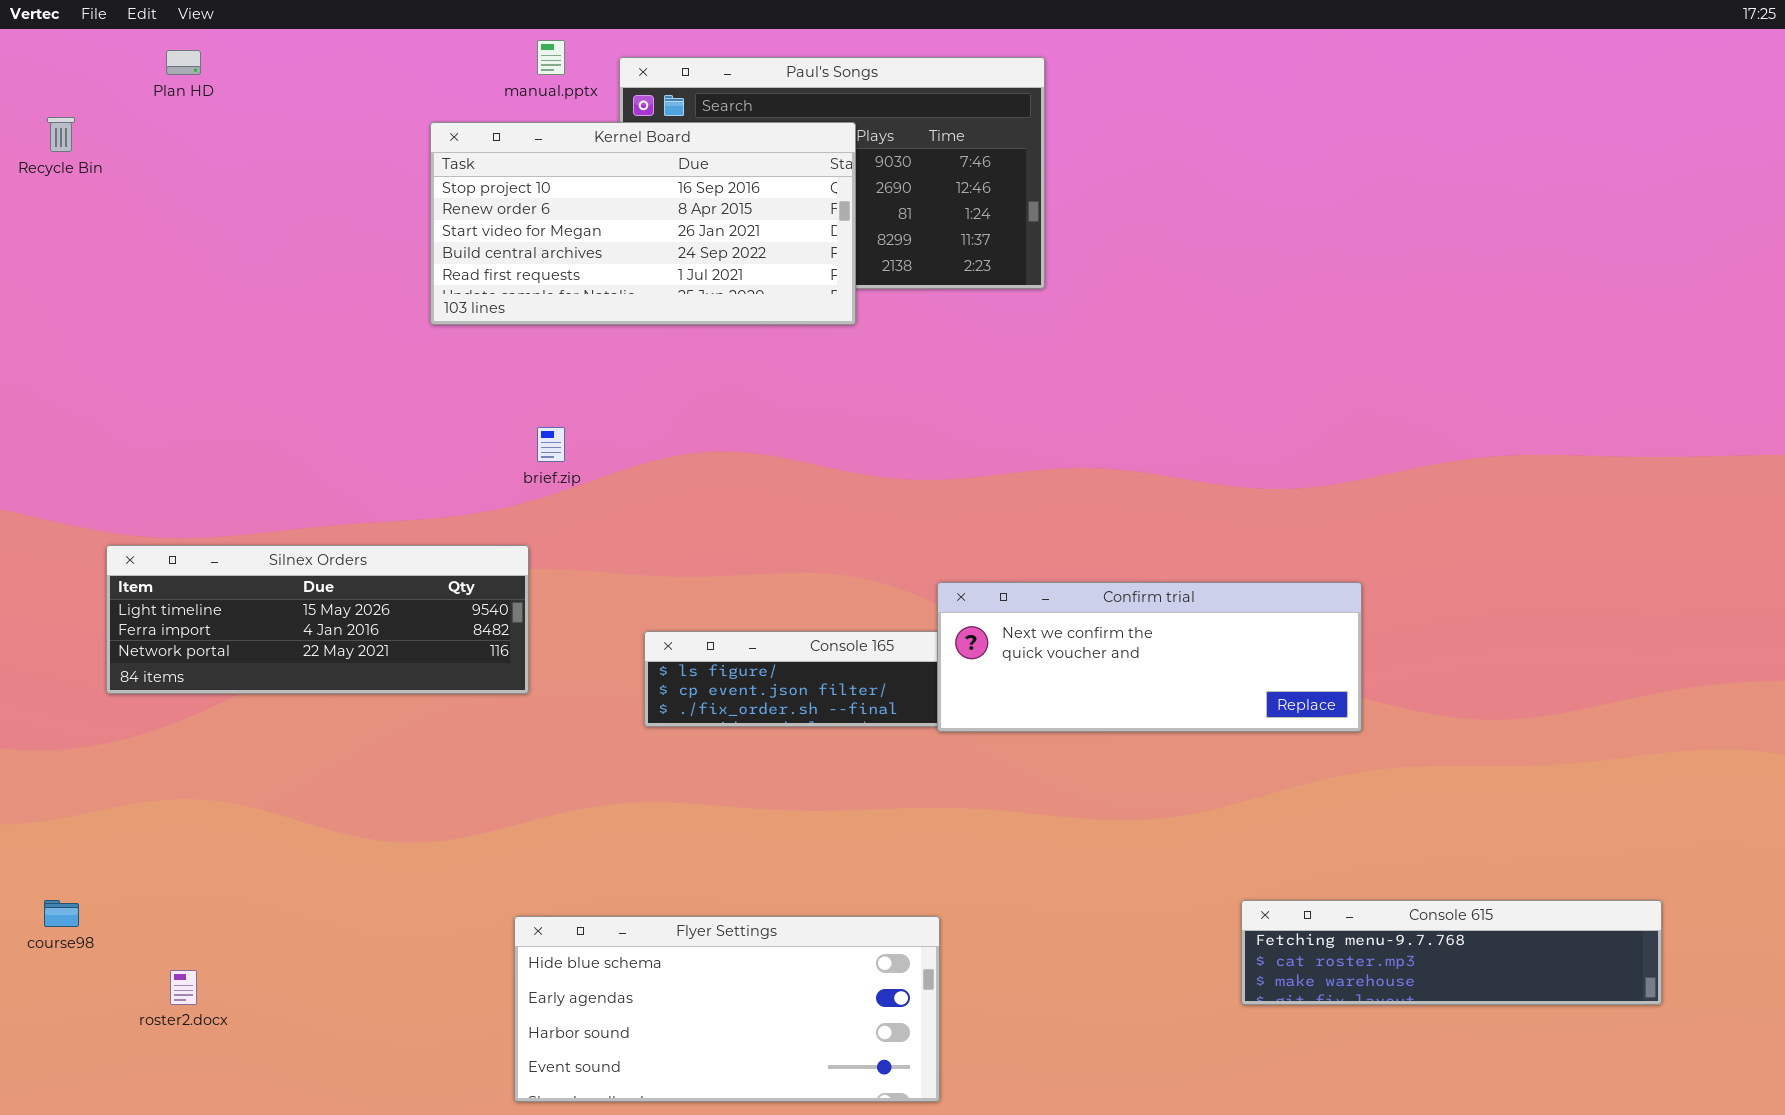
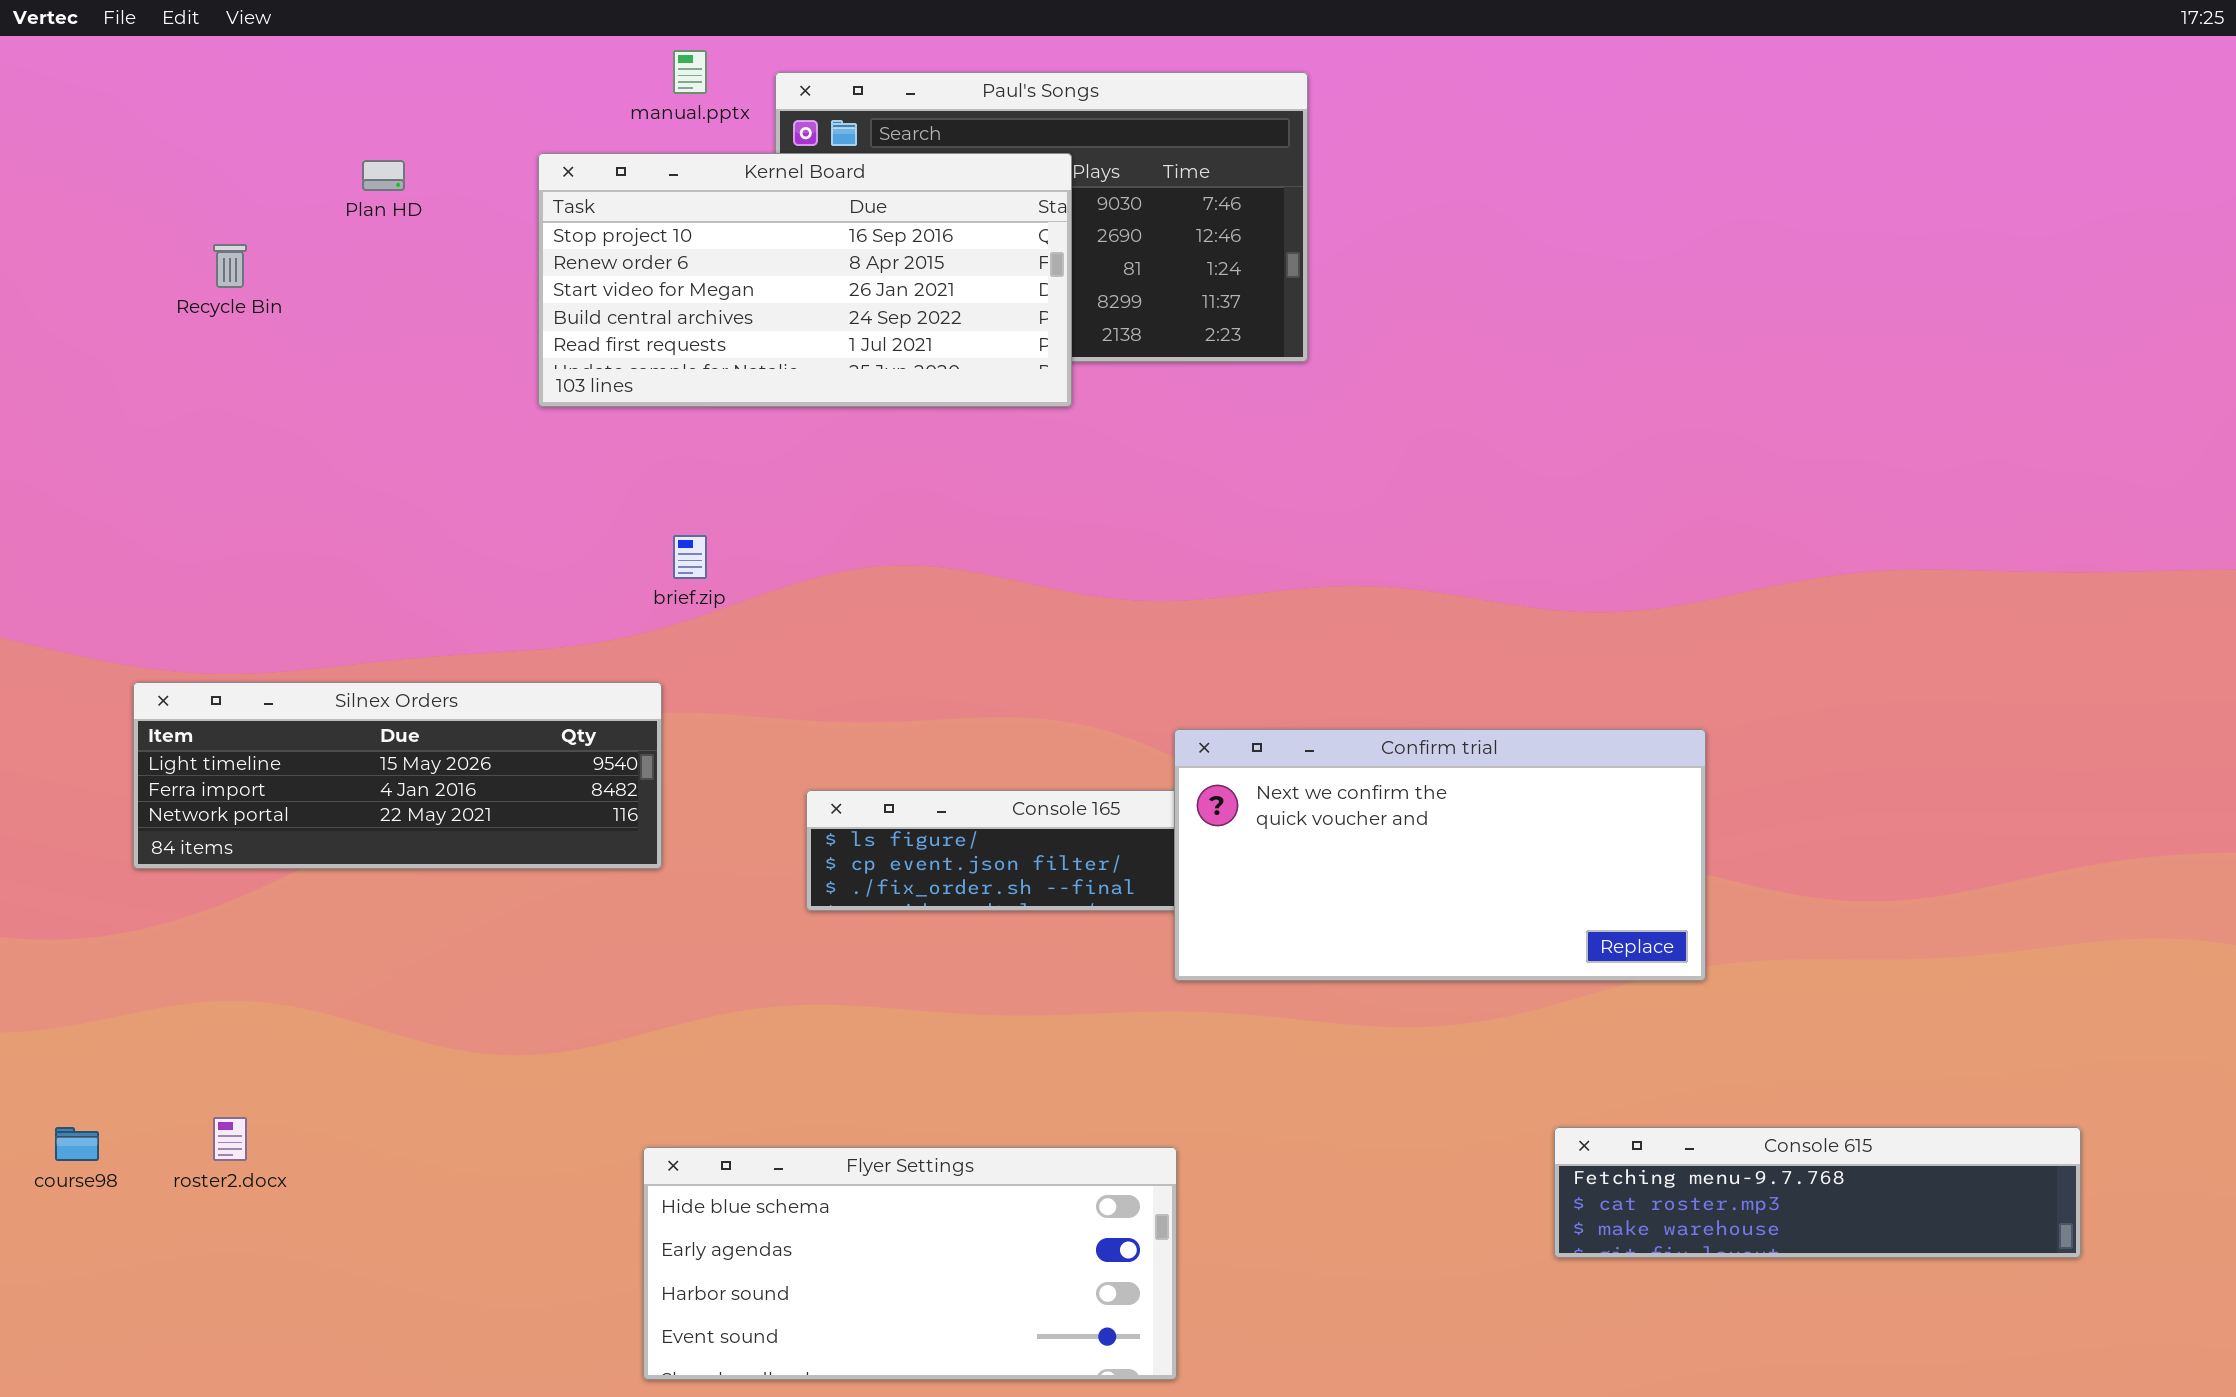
Plan HD: [166,50,201,75] -> [362,160,405,191], moved
Recycle Bin: [47,117,75,152] -> [213,244,247,288], moved
Confirm trial: [937,582,1362,732] -> [1174,729,1706,981], resized
roster2.docx: [170,970,197,1005] -> [213,1117,247,1161], moved

